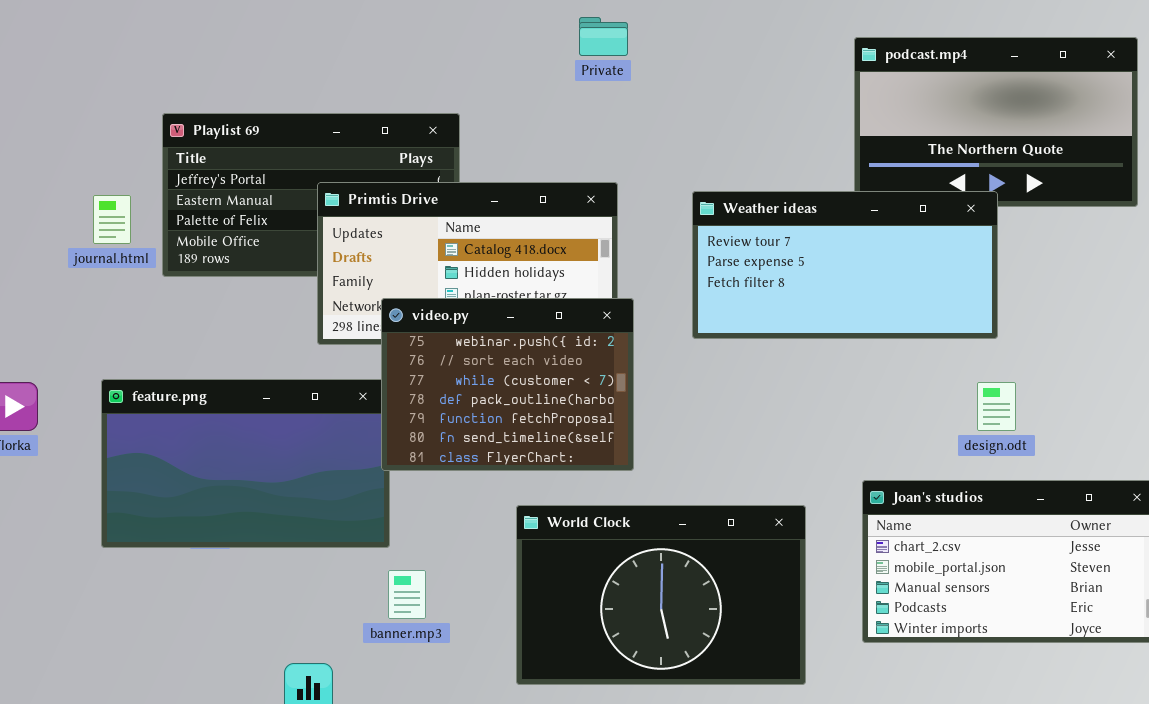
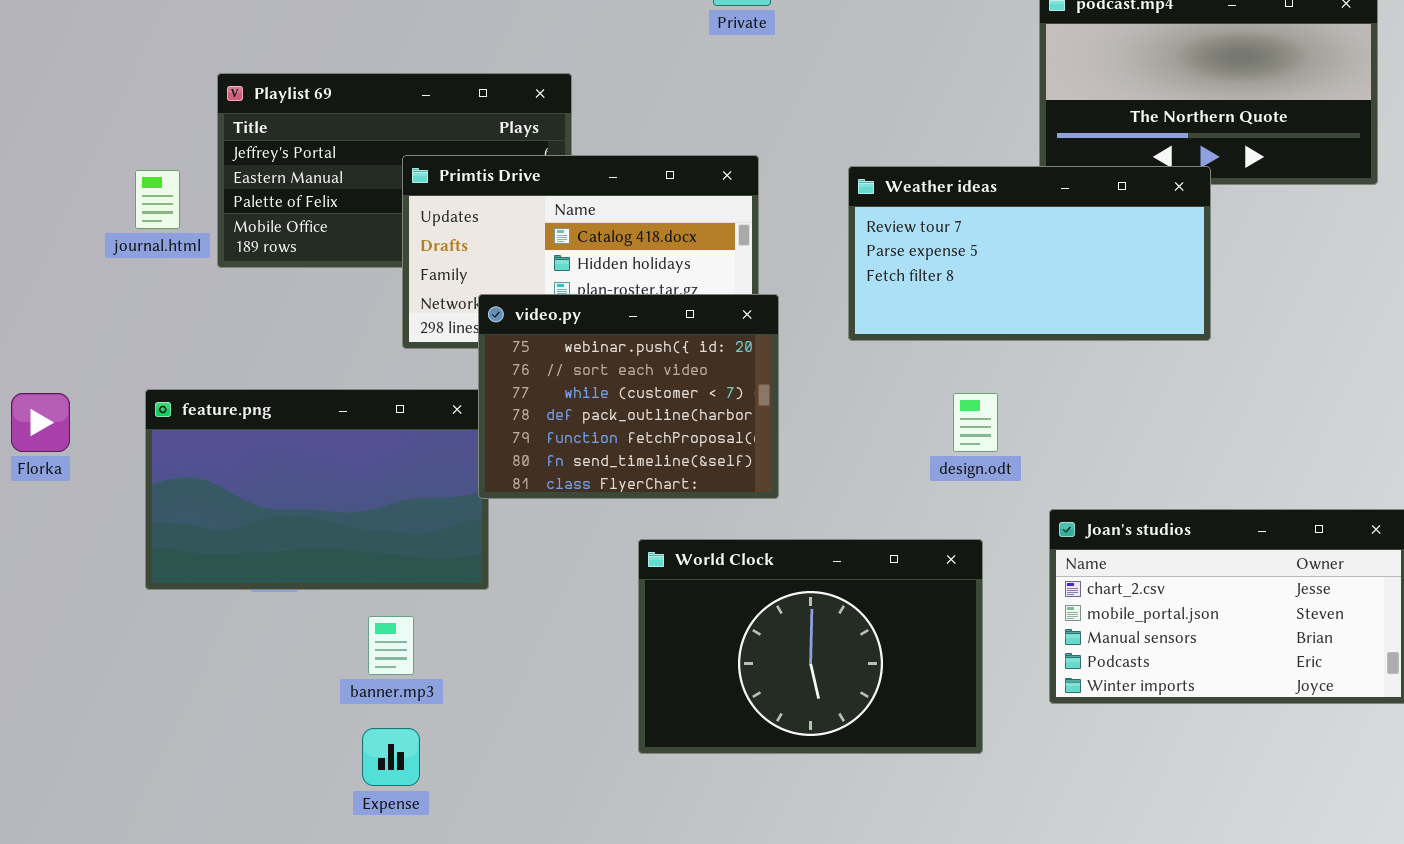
design.odt: [977,382,1016,431] -> [953,393,998,452], moved
banner.mp3: [388,570,426,619] -> [368,616,414,675], moved

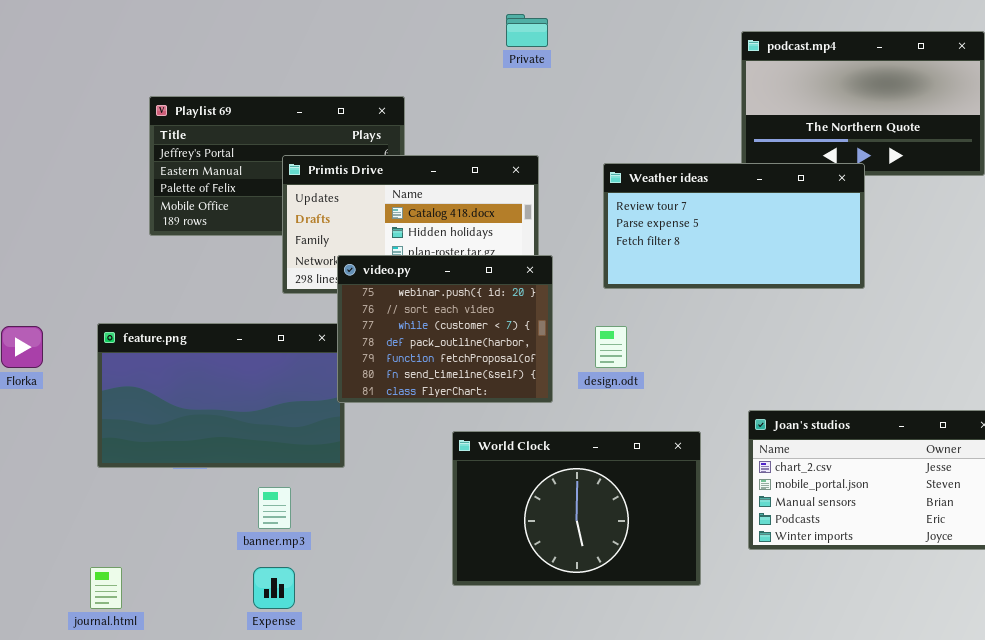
journal.html: [135,170,180,229] -> [90,567,122,609], moved
design.odt: [953,393,998,452] -> [595,326,627,368], moved

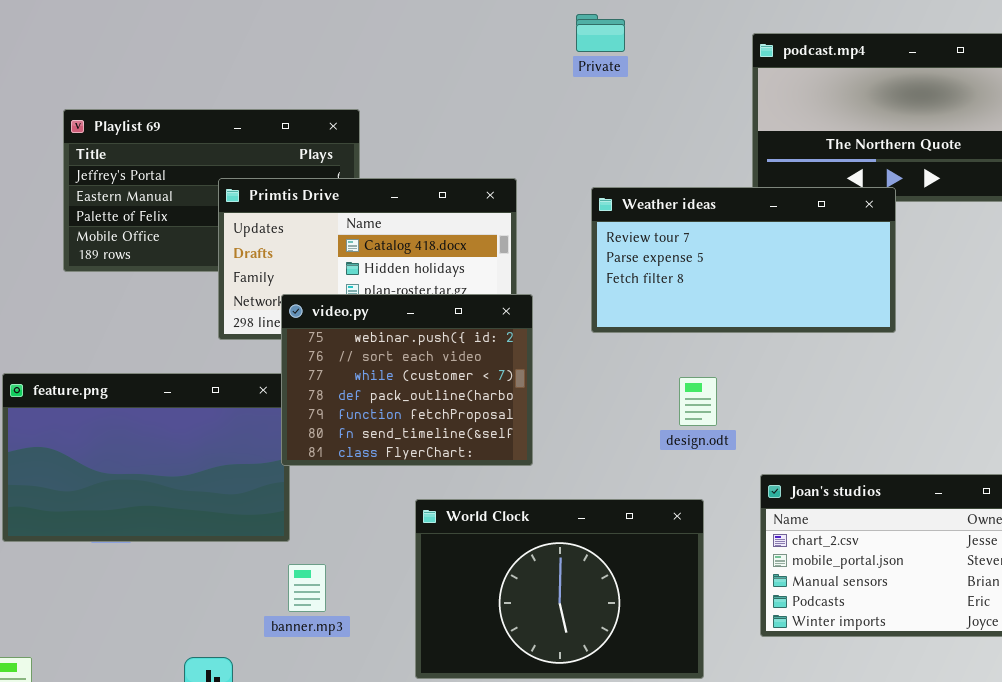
Private: [506,14,548,47] -> [576,14,625,52], moved
design.odt: [595,326,627,368] -> [679,377,717,426], moved
banner.mp3: [258,487,291,529] -> [288,564,326,612], moved

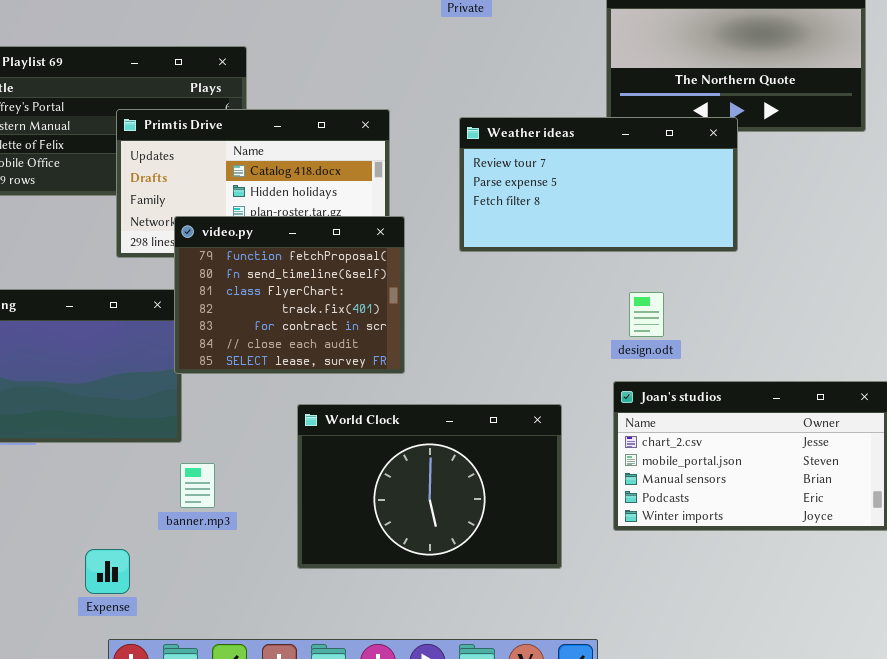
video.py: [281,294,533,466] -> [174,216,405,374], scrolled down 4 rows
design.odt: [679,377,717,426] -> [629,292,664,337], moved

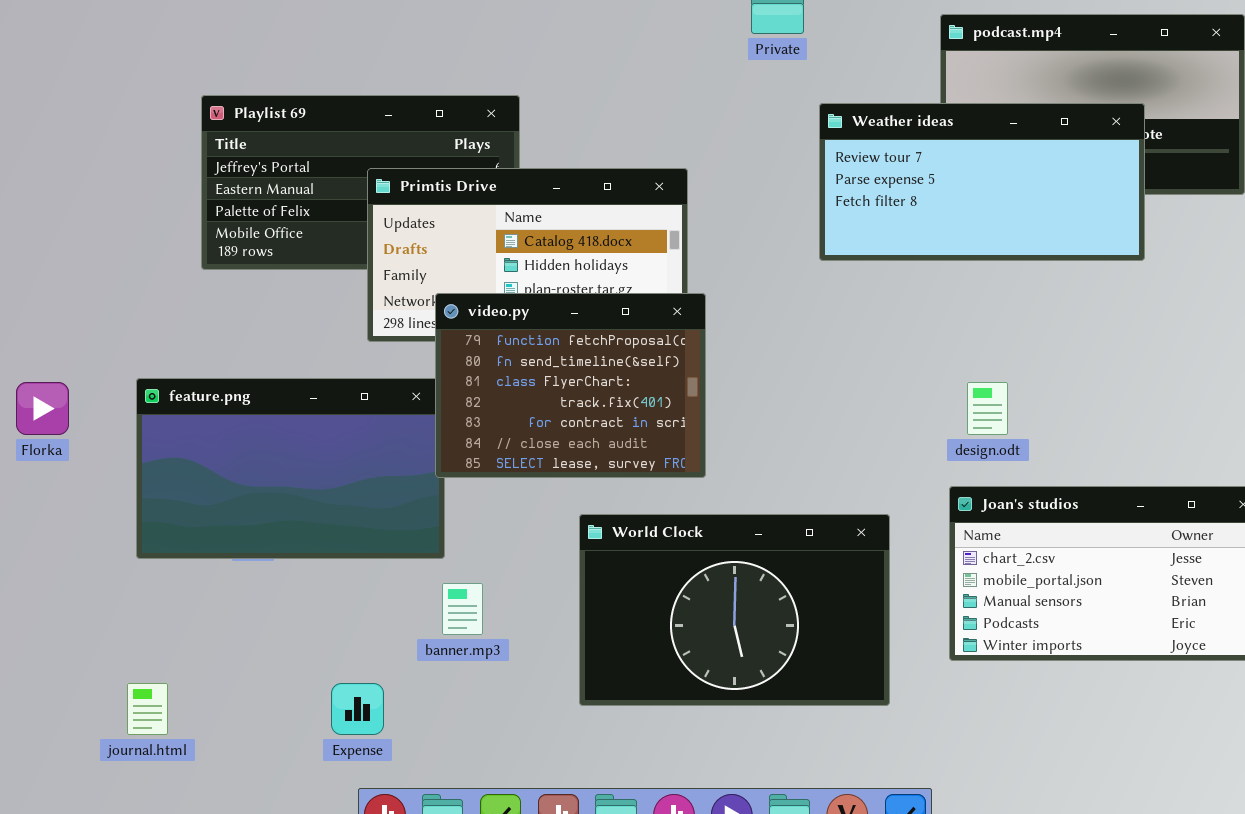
Weather ideas: [459,117,738,252] -> [819,103,1145,261], moved

